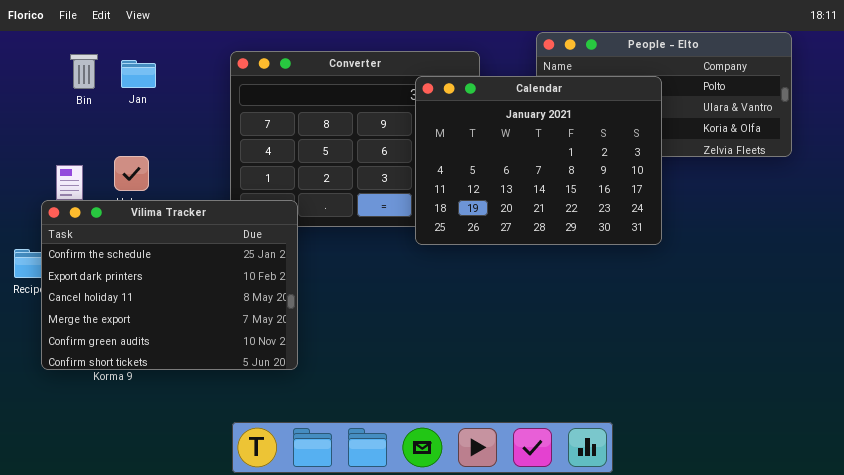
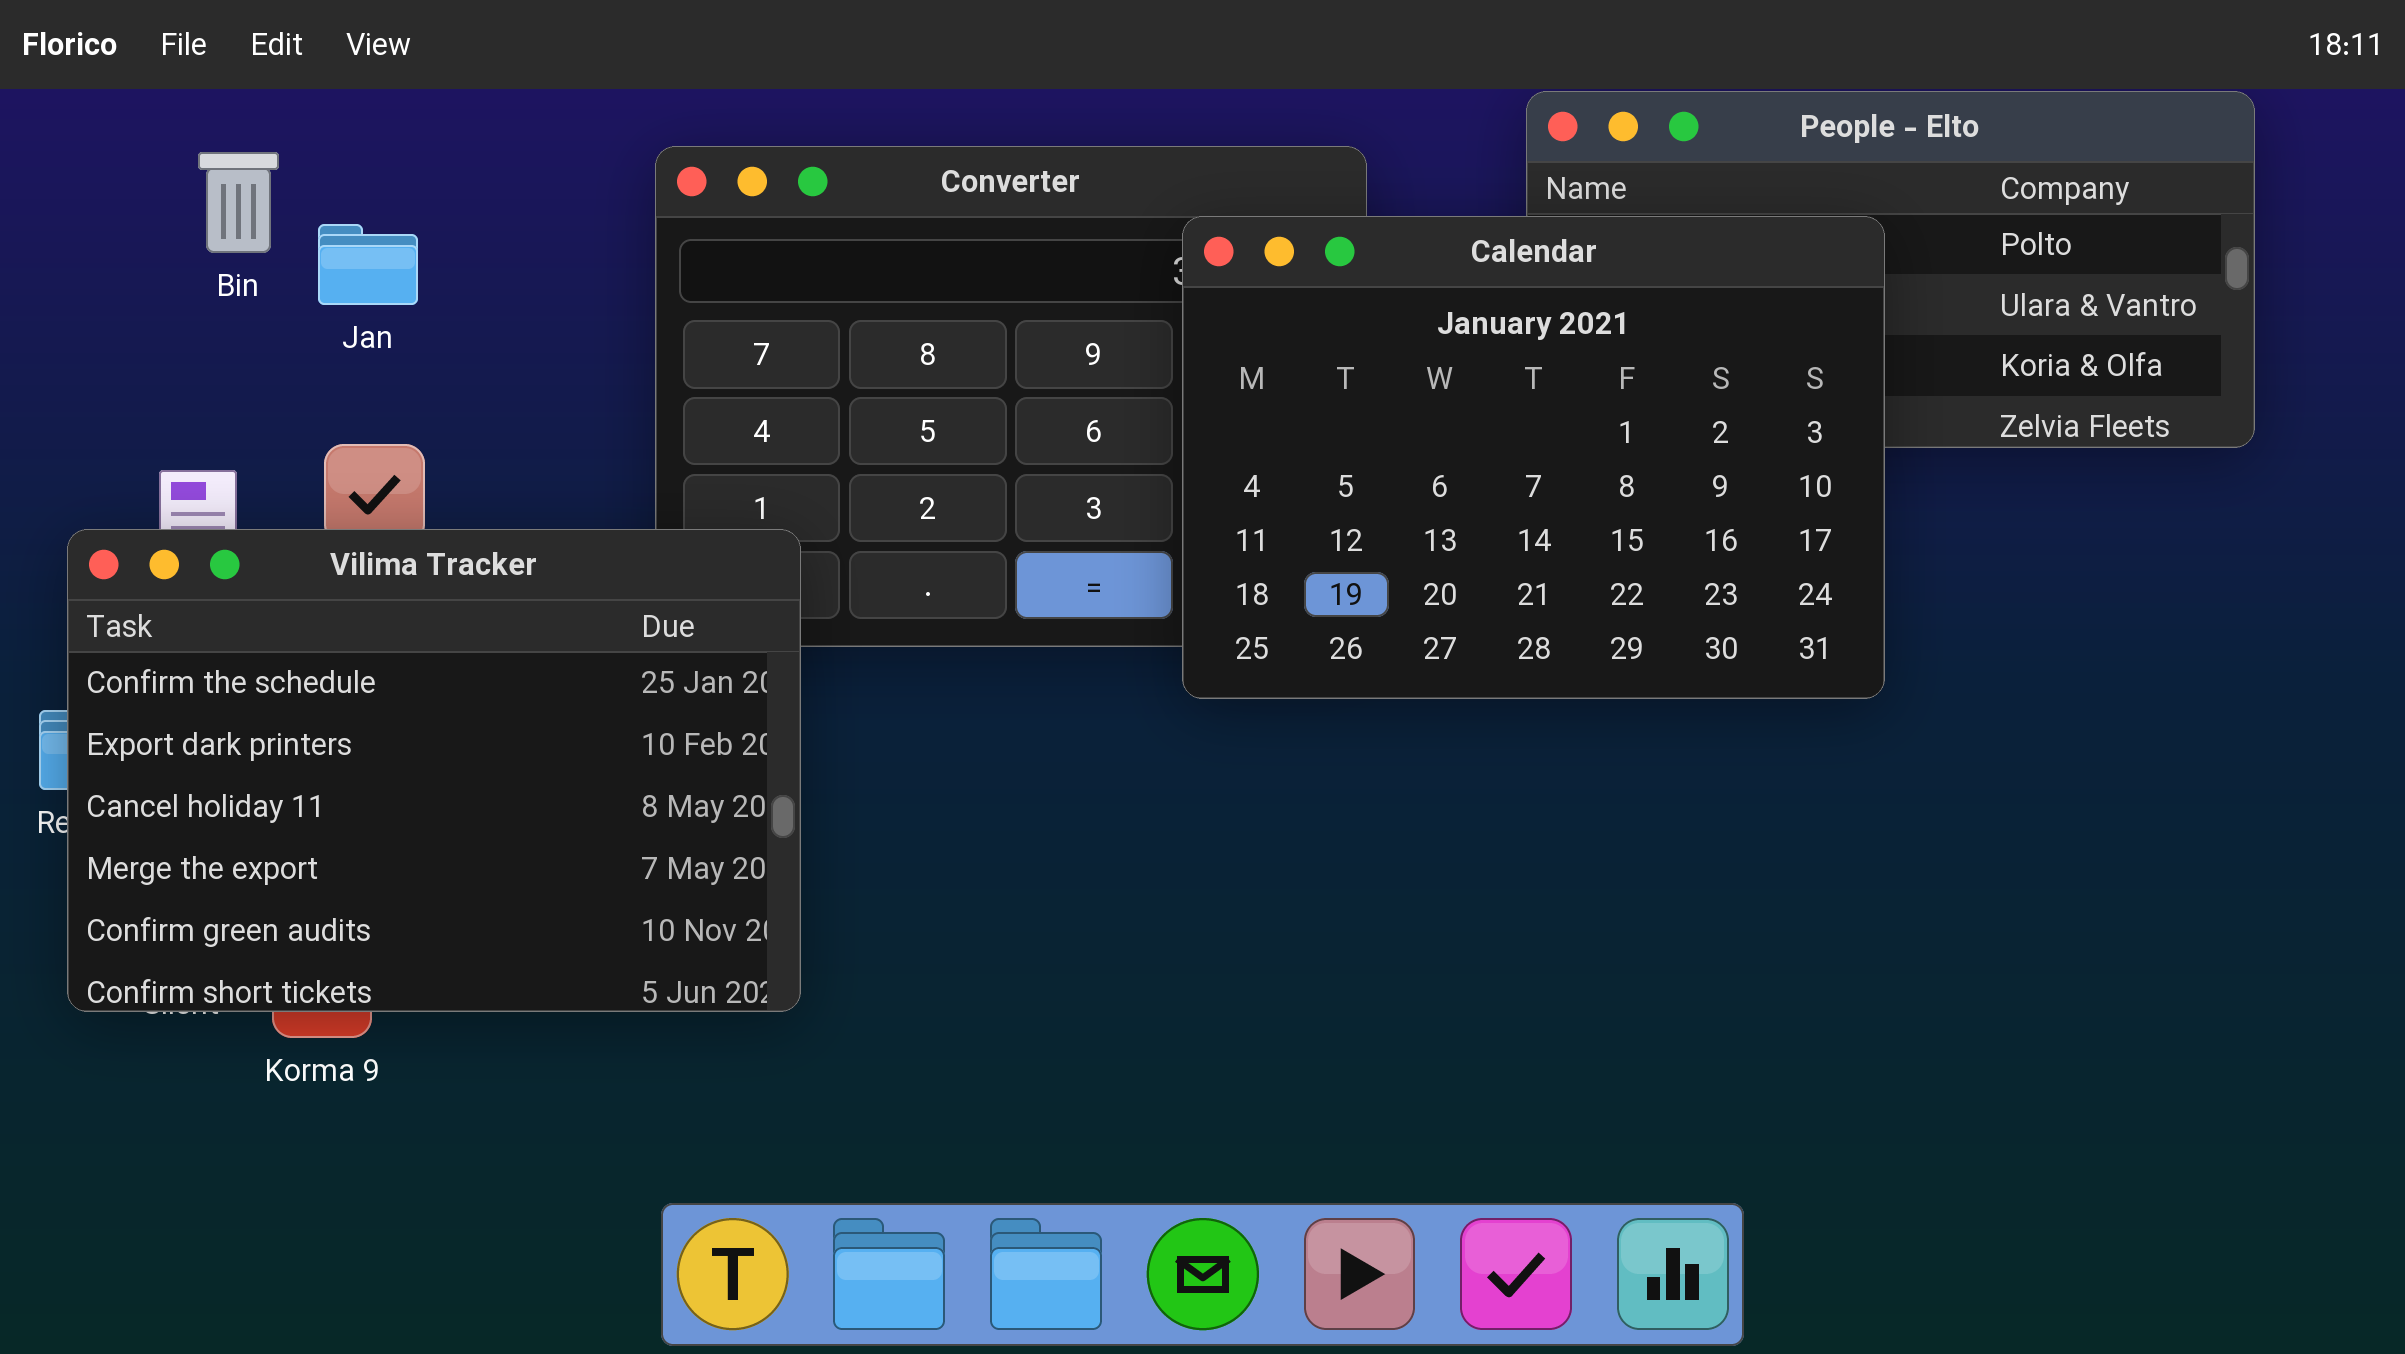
Jan: [121,60,156,88] -> [318,224,418,305], moved
Vilima Tracker: [41,200,298,370] -> [67,529,801,1012], moved

